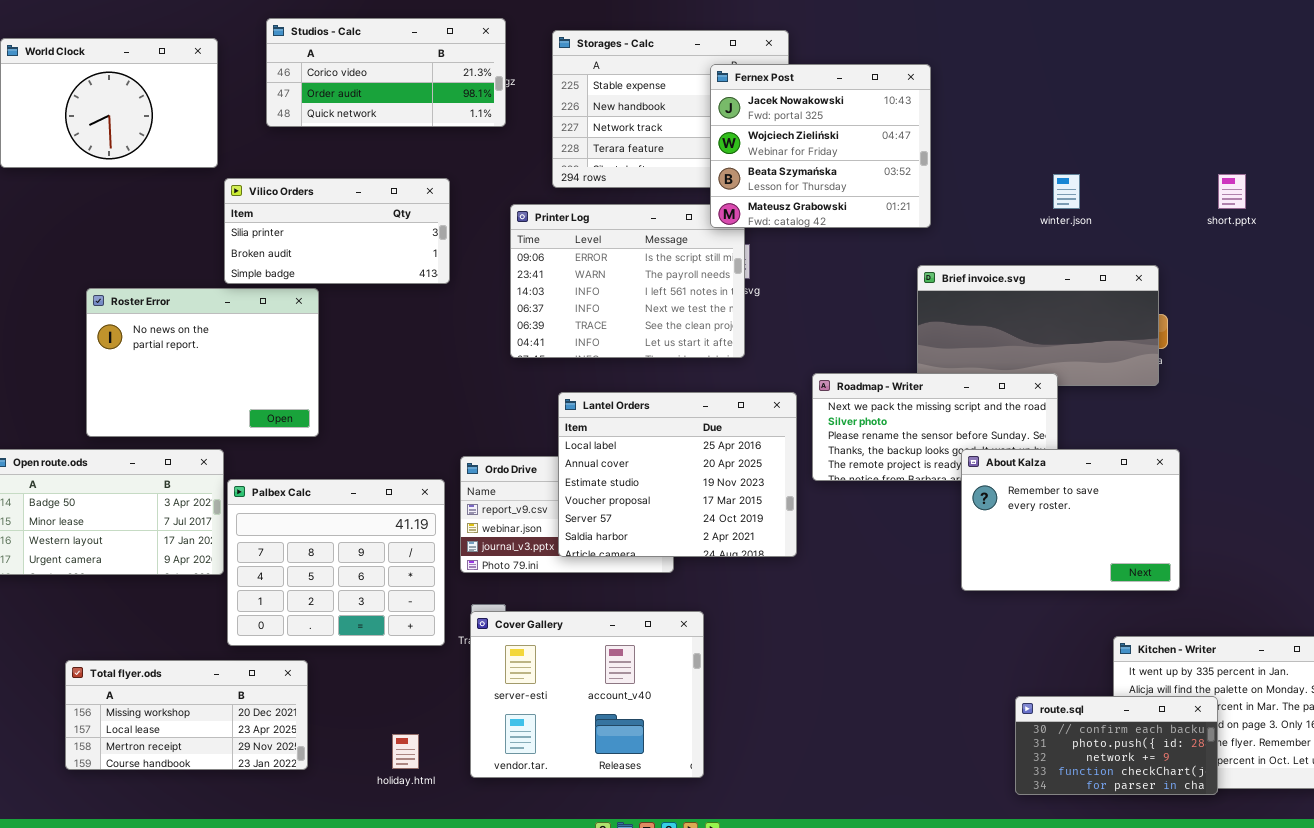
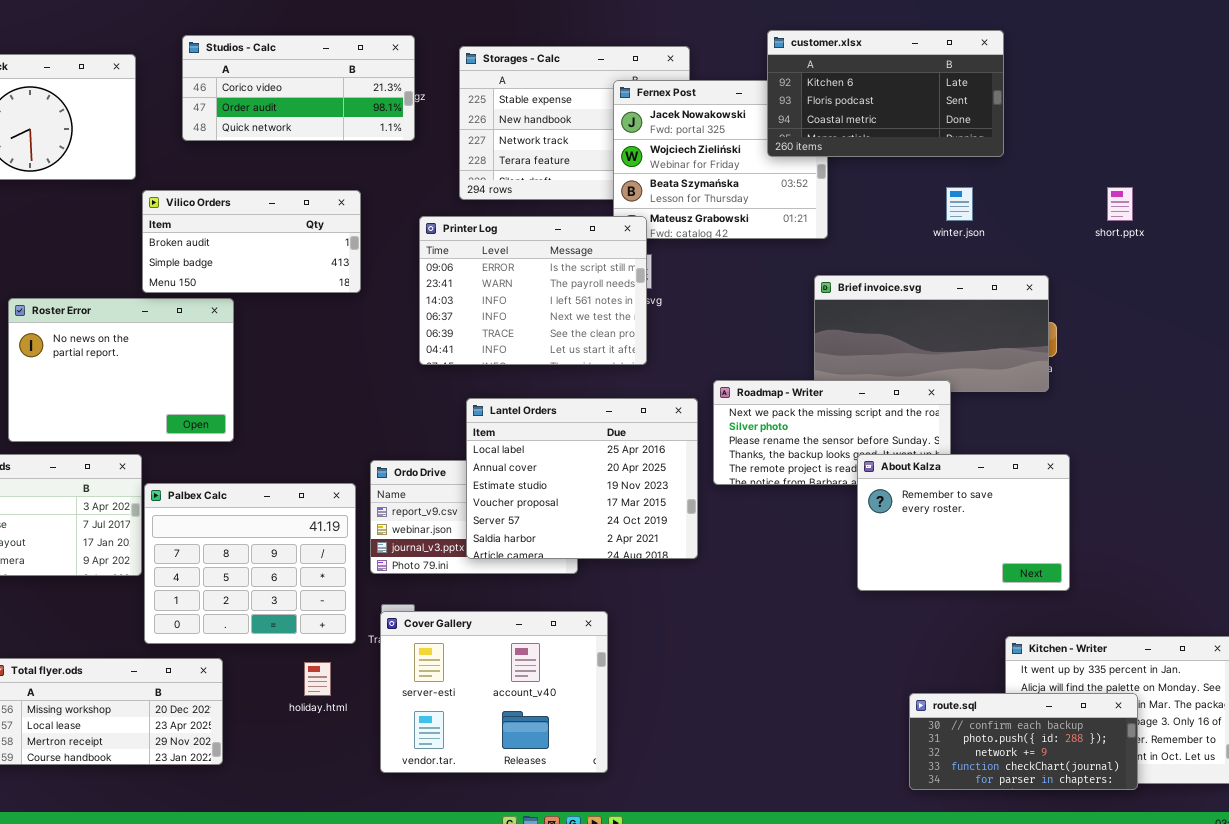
customer.xlsx: none -> [767,30,1004,157], opened
Vilico Orders: [224,178,450,284] -> [142,190,361,293], scrolled down 1 row
Printer Log: [510,204,745,358] -> [419,216,647,365], raised
route.sql: [1015,696,1218,795] -> [909,693,1138,790], resized
holiday.html: [392,734,419,769] -> [304,662,331,696], moved

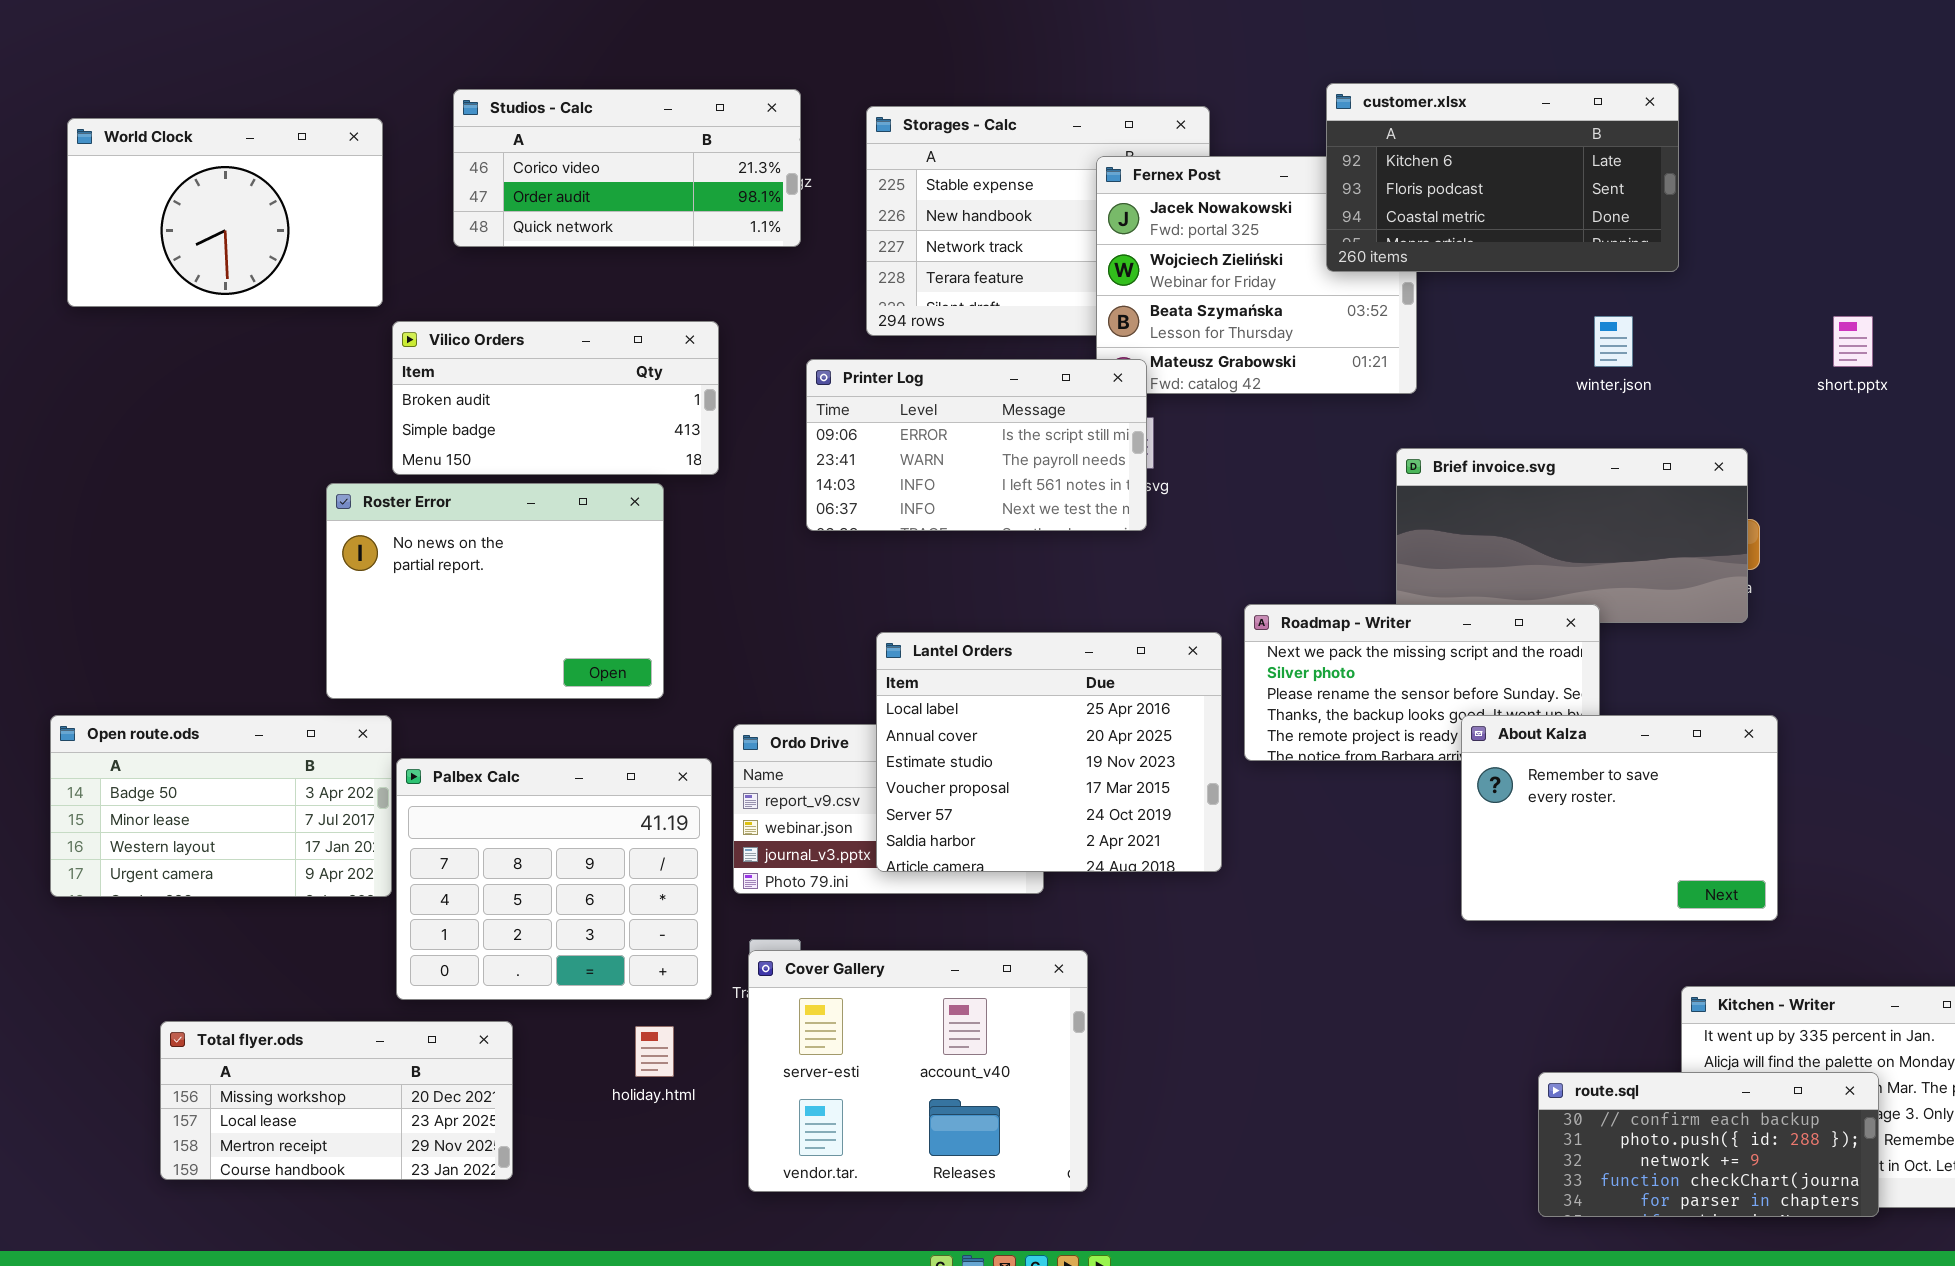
Printer Log: [419,216,647,365] -> [806,359,1147,531], resized
Roster Error: [8,298,234,442] -> [326,483,664,699], moved

